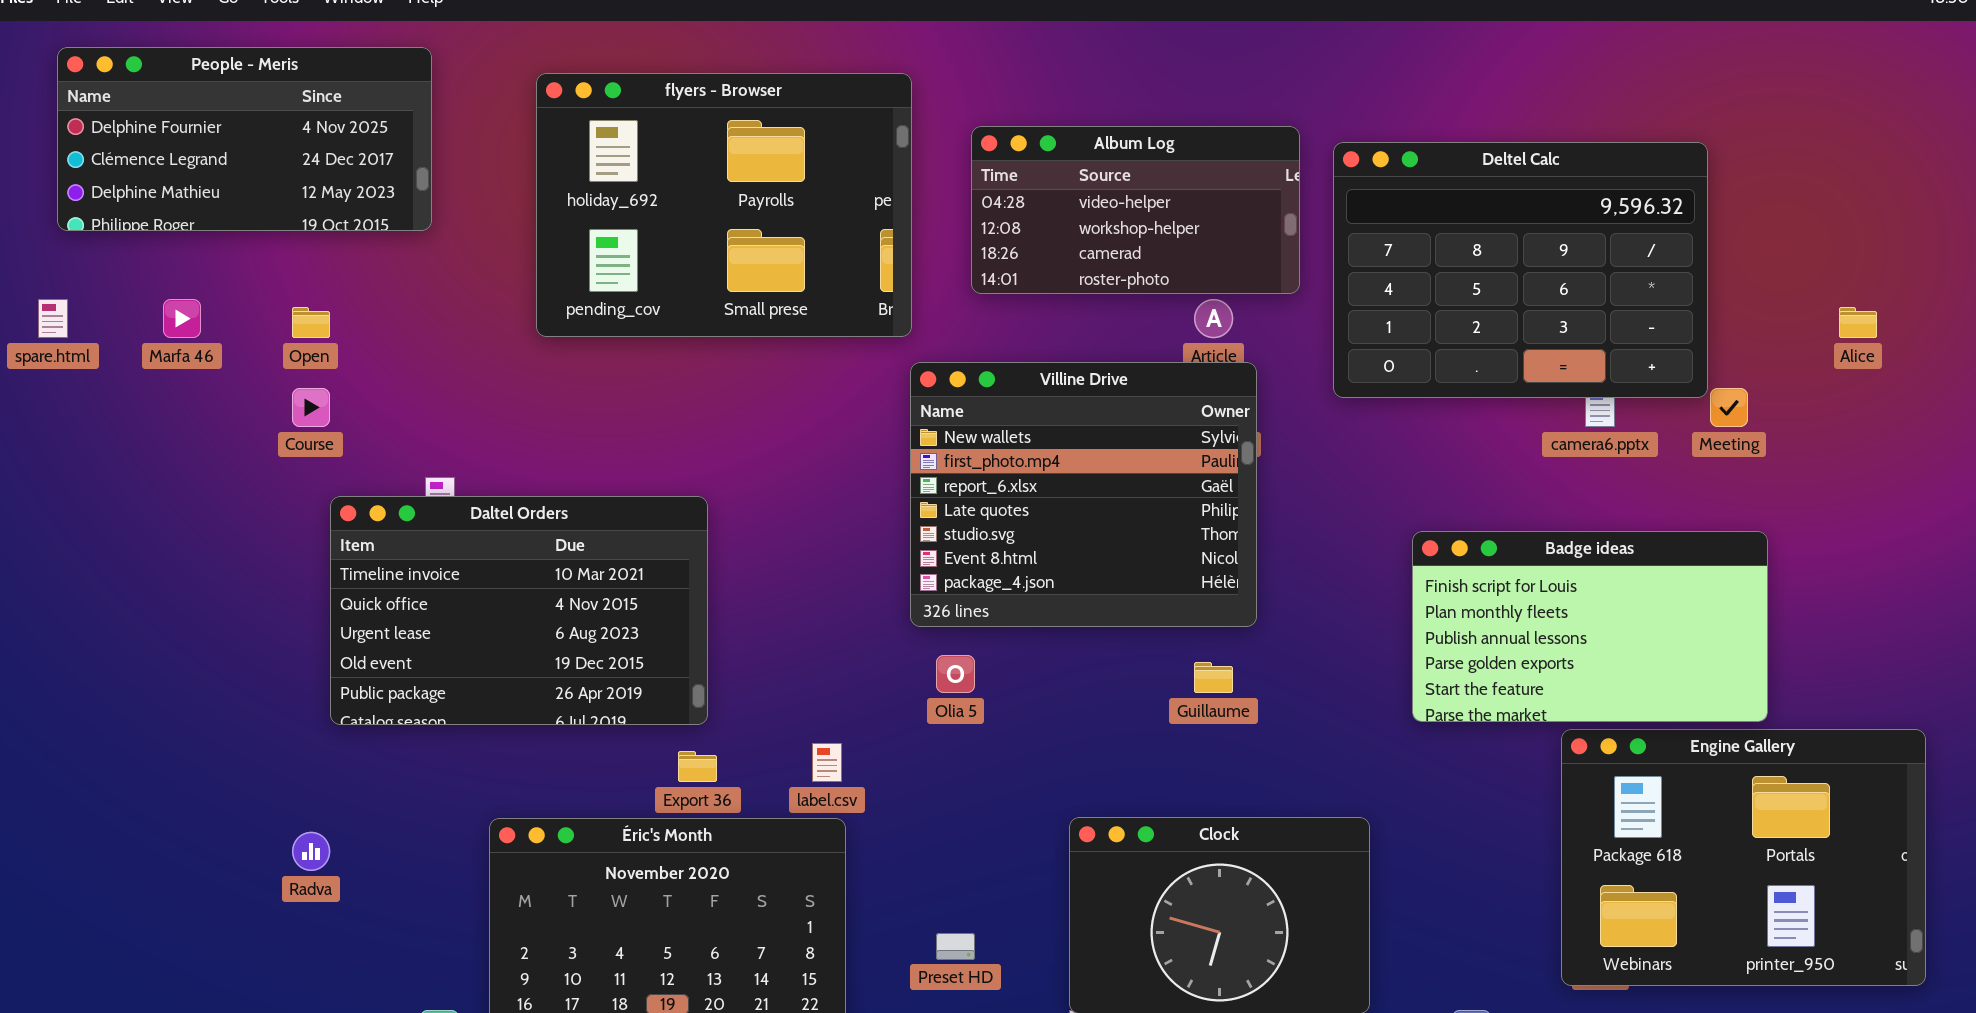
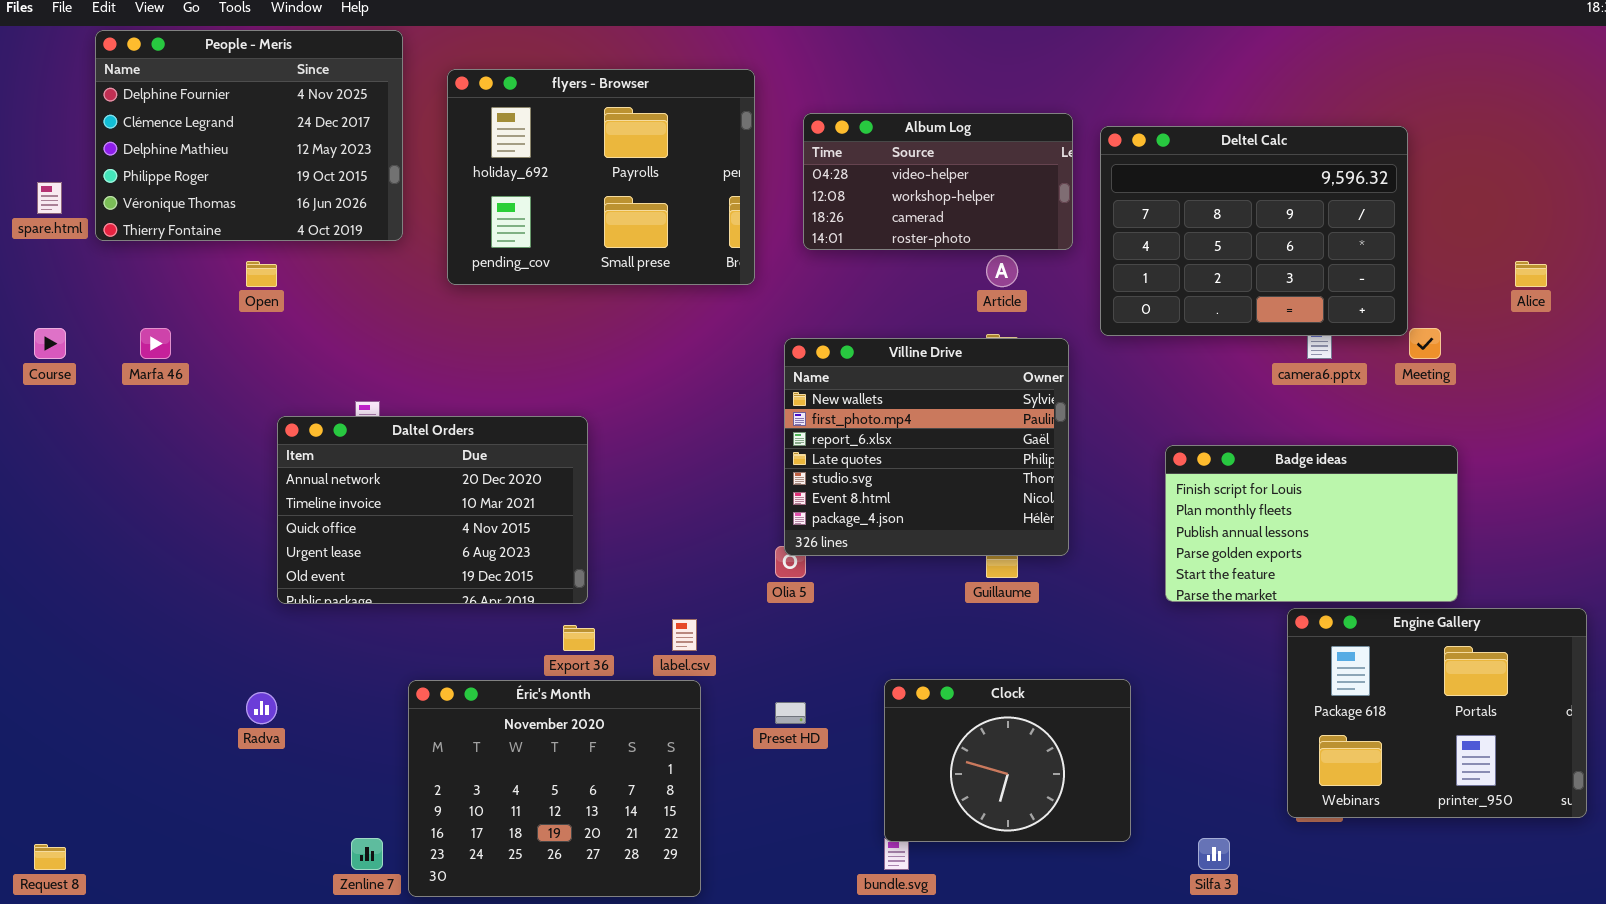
People - Meris: [57,47,432,231] -> [95,30,403,241], moved, resized
spare.html: [38,299,68,338] -> [37,182,62,214], moved
Marfa 46: [163,299,201,338] -> [140,328,171,359], moved
Villine Drive: [910,362,1257,627] -> [784,338,1069,556], moved
Course: [292,388,330,427] -> [34,328,66,359], moved
Daltel Orders: [330,496,708,725] -> [277,416,588,604], scrolled up 1 row
Preset HD: [936,933,975,960] -> [775,702,806,724], moved

